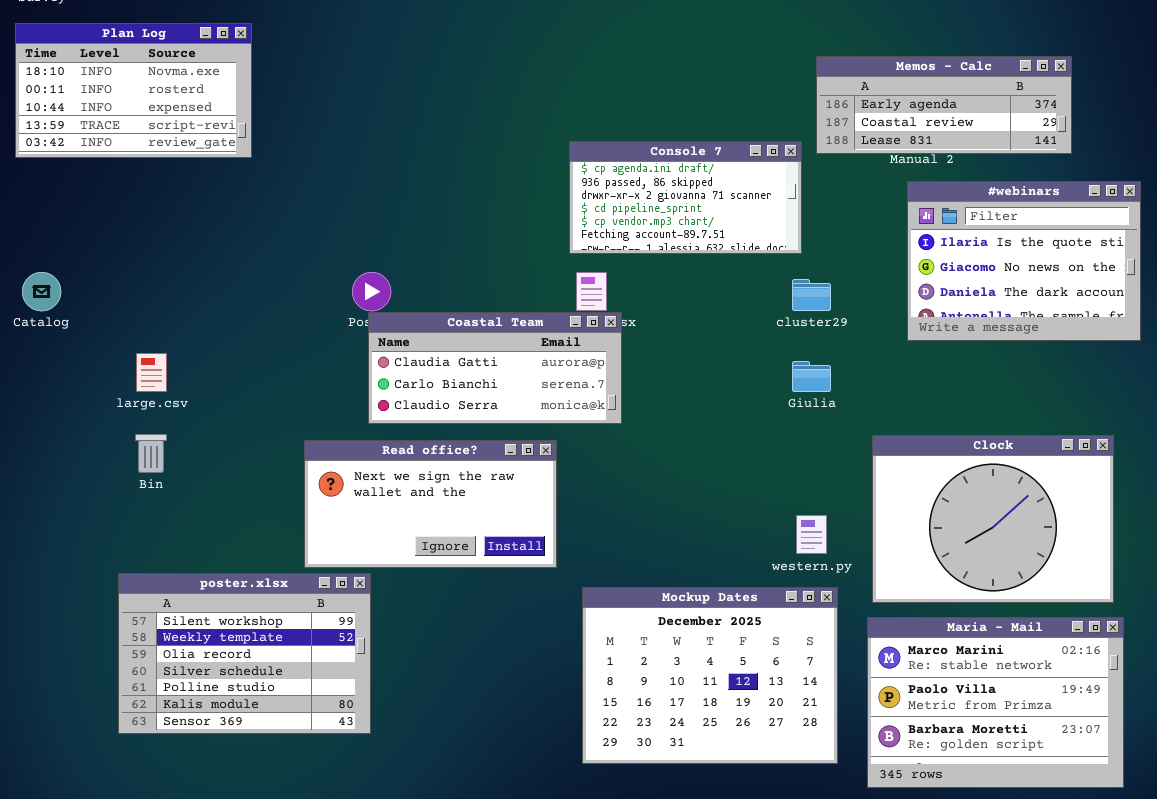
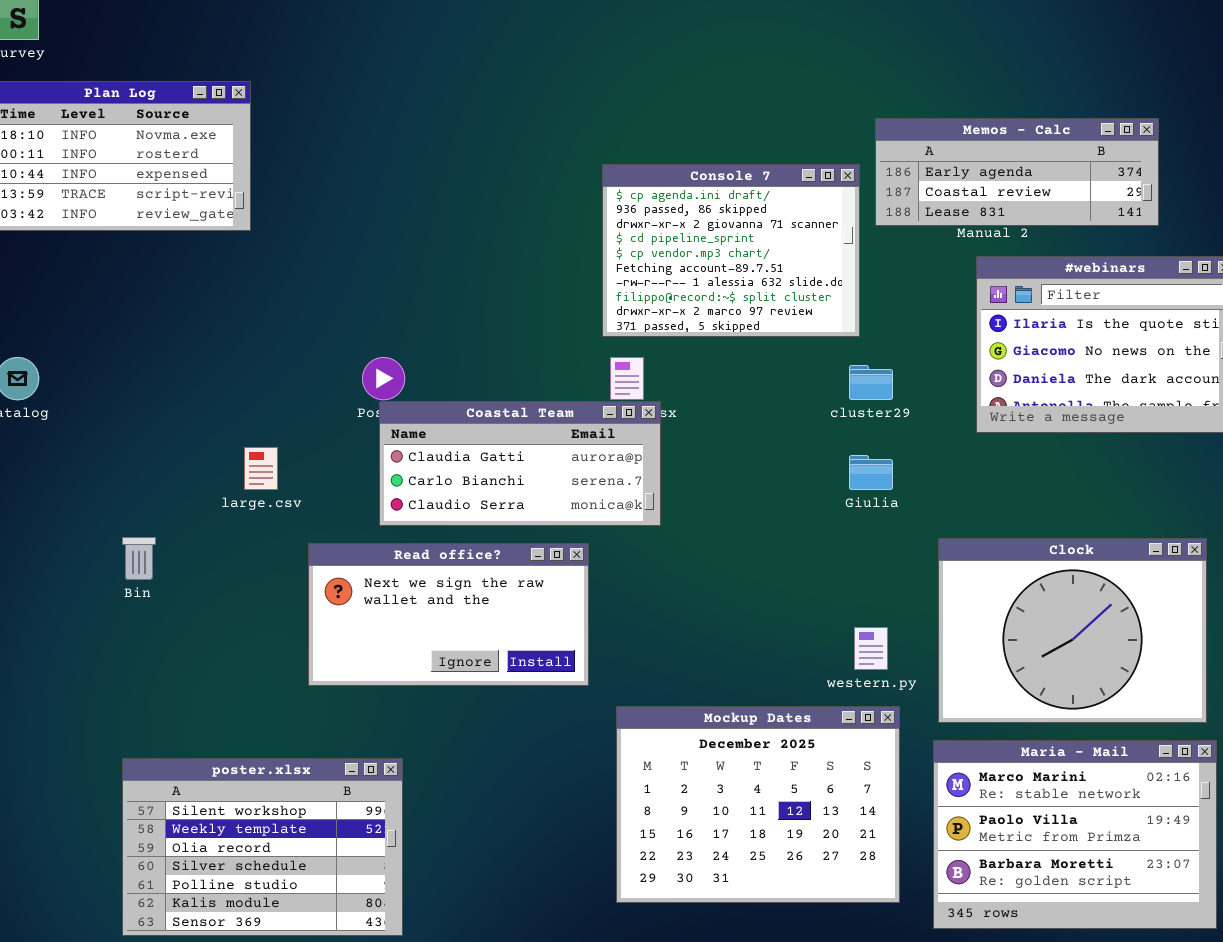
Console 7: [569,141,802,254] -> [602,164,860,337], resized
large.csv: [136,353,167,392] -> [244,447,278,490], moved
poster.xlsx: [118,573,371,734] -> [122,758,403,936], moved

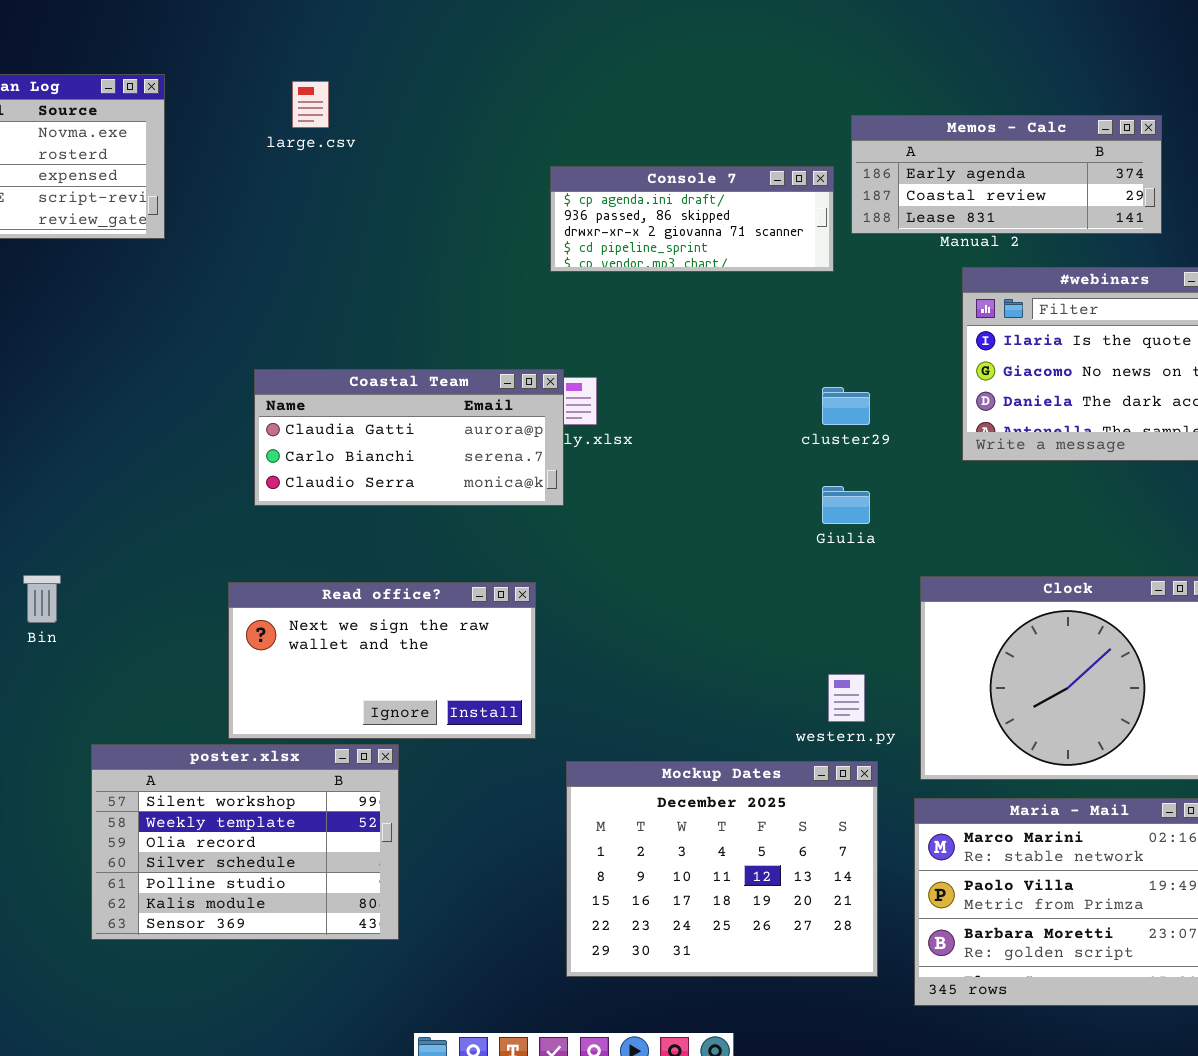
Console 7: [602,164,860,337] -> [550,166,834,272], resized
Coastal Team: [379,401,661,526] -> [254,369,564,506], moved
large.csv: [244,447,278,490] -> [292,81,329,128], moved
poster.xlsx: [122,758,403,936] -> [91,744,399,940], moved

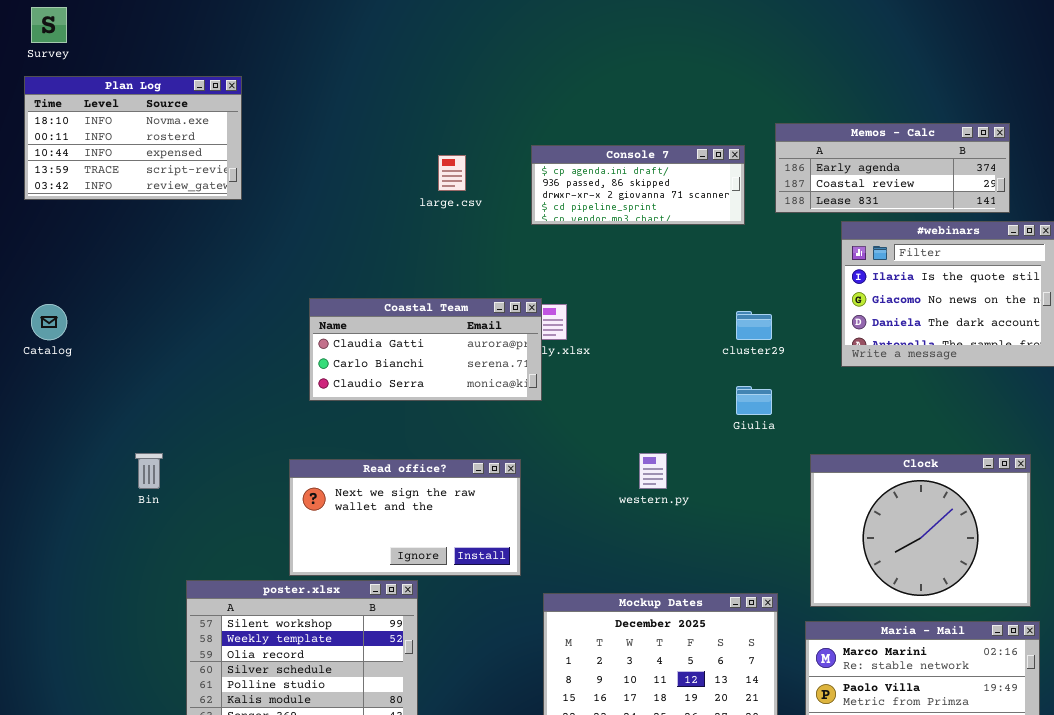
large.csv: [292,81,329,128] -> [438,155,466,191], moved
Memos - Calc: [851,115,1162,234] -> [775,123,1010,213], moved
western.py: [828,674,865,722] -> [639,453,667,489], moved

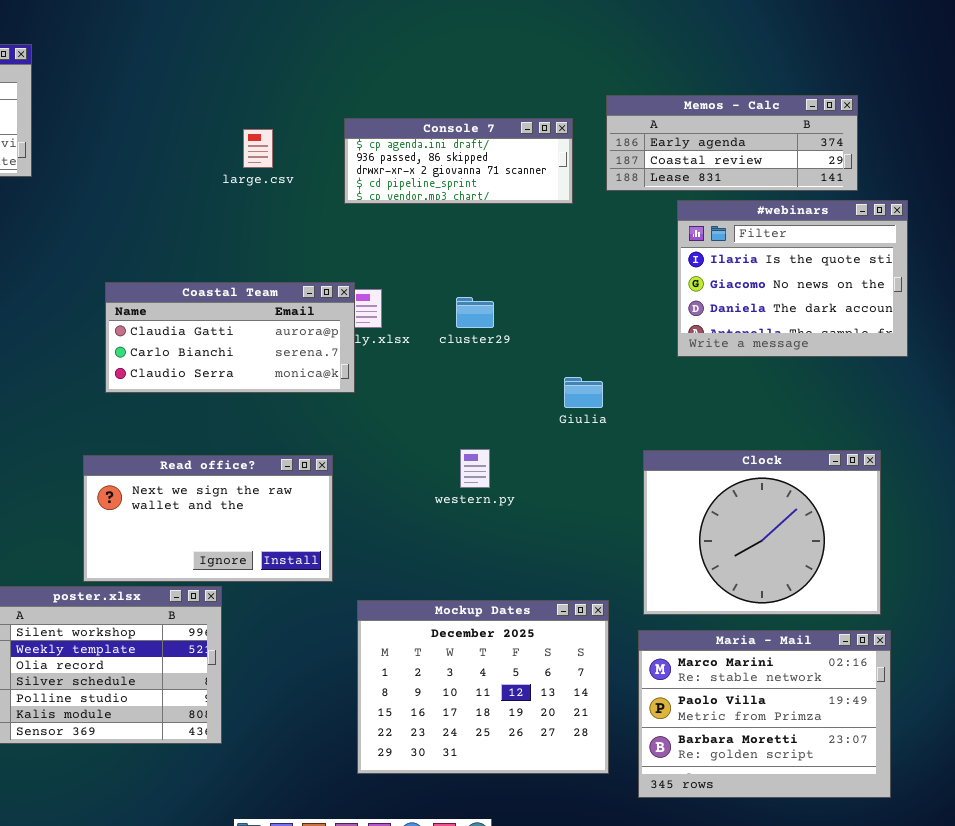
cluster29: [736,311,772,340] -> [456,297,494,328], moved

